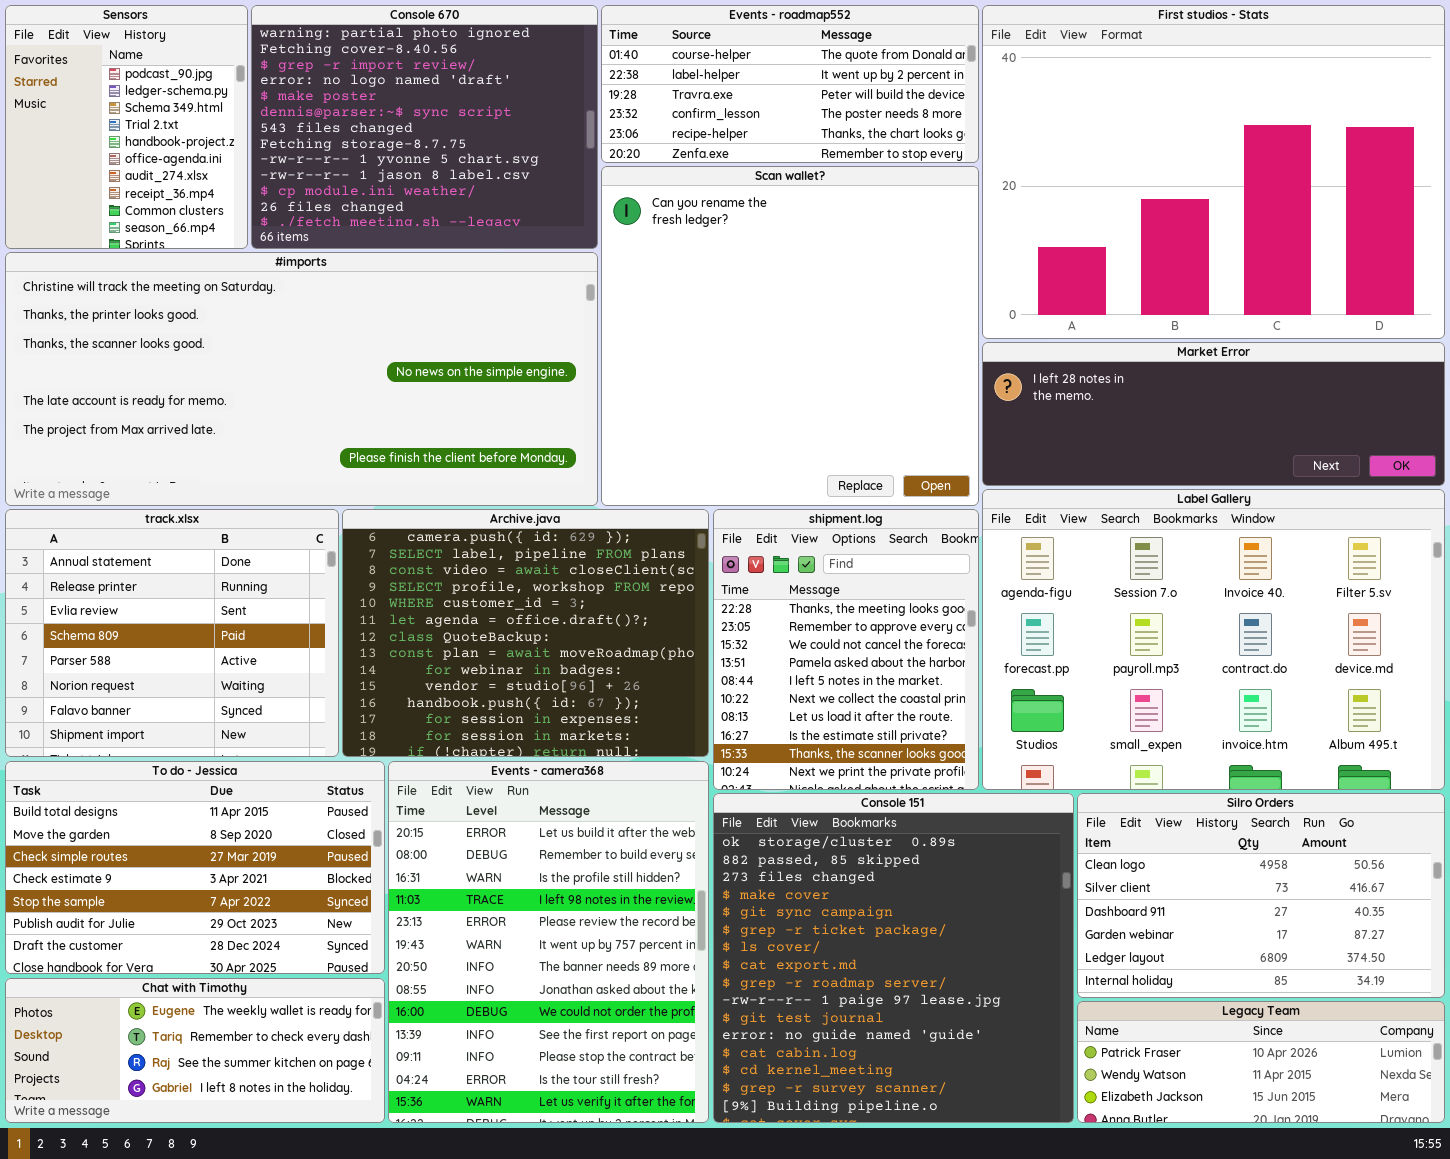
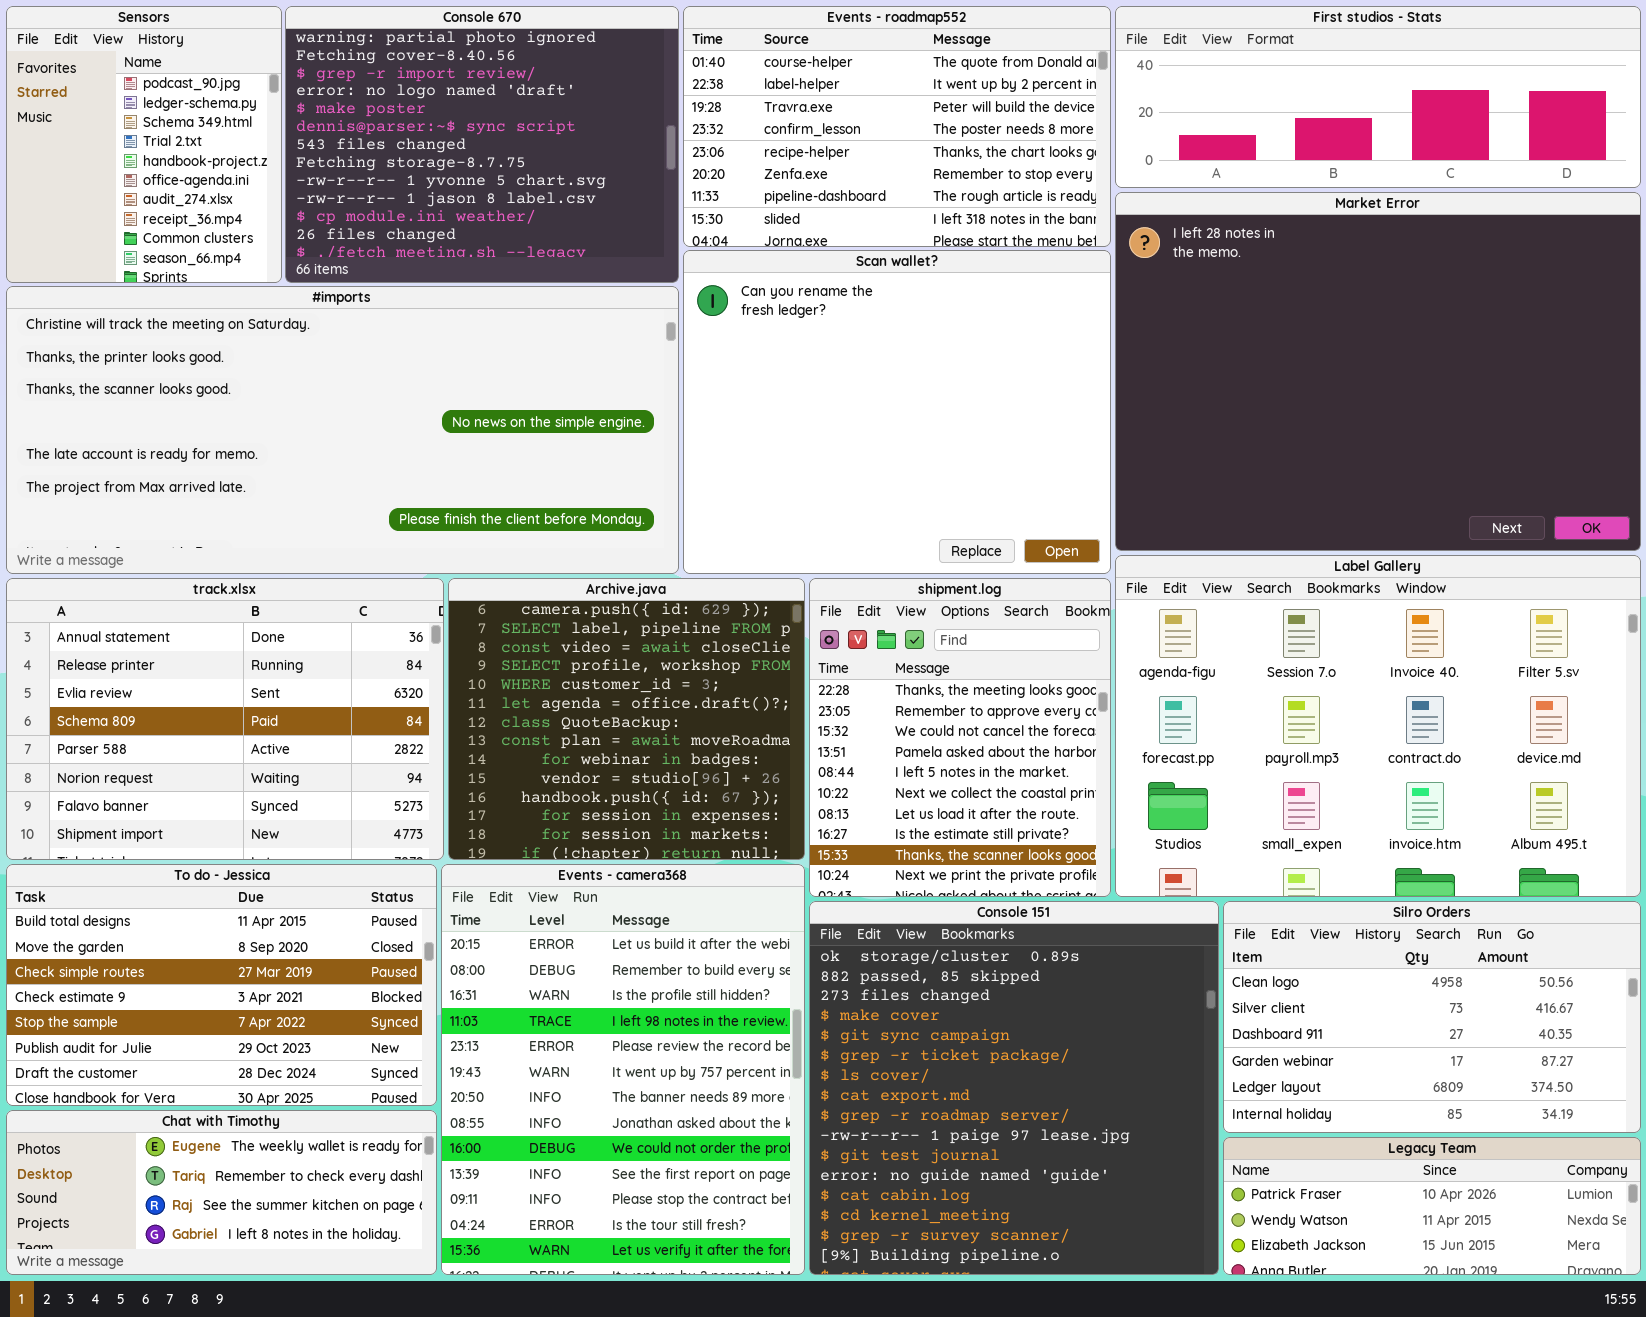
Events - roadmap552: [601,5,979,163] -> [683,6,1111,247], resized
First studios - Stats: [982,5,1445,339] -> [1115,6,1641,188], resized
Scan wallet?: [601,166,979,506] -> [683,250,1111,574], resized
Market Error: [982,342,1445,486] -> [1115,192,1641,551], resized
track.xlsx: [5,509,339,757] -> [6,578,444,860], resized
Archive.java: [342,509,709,757] -> [448,578,805,860], resized

